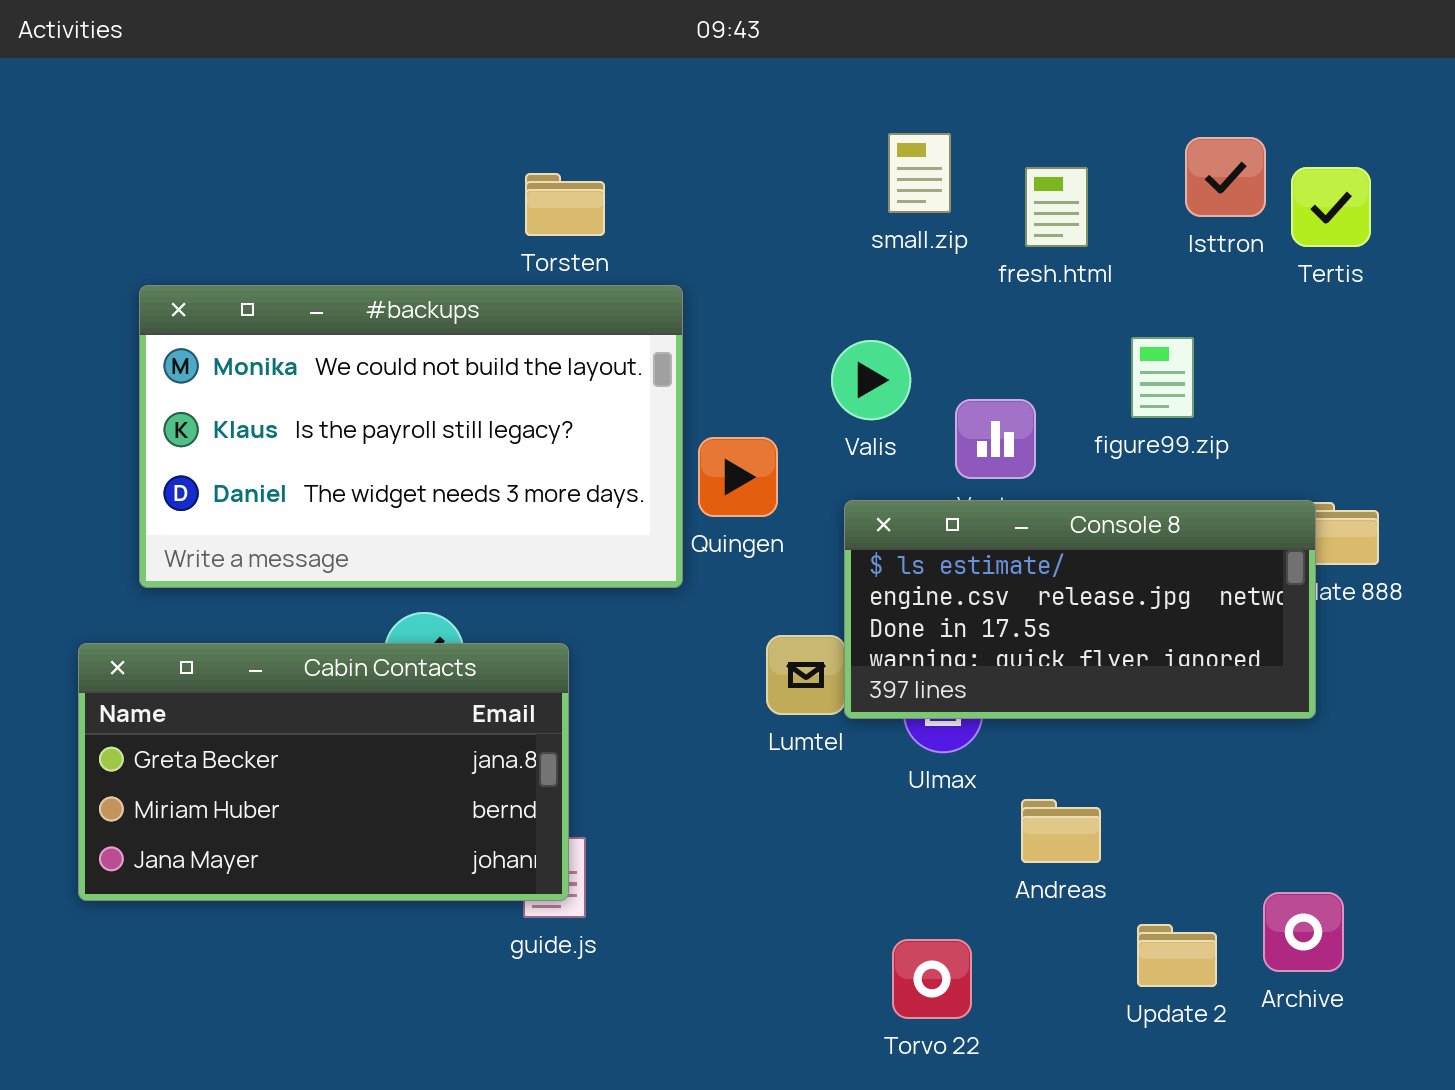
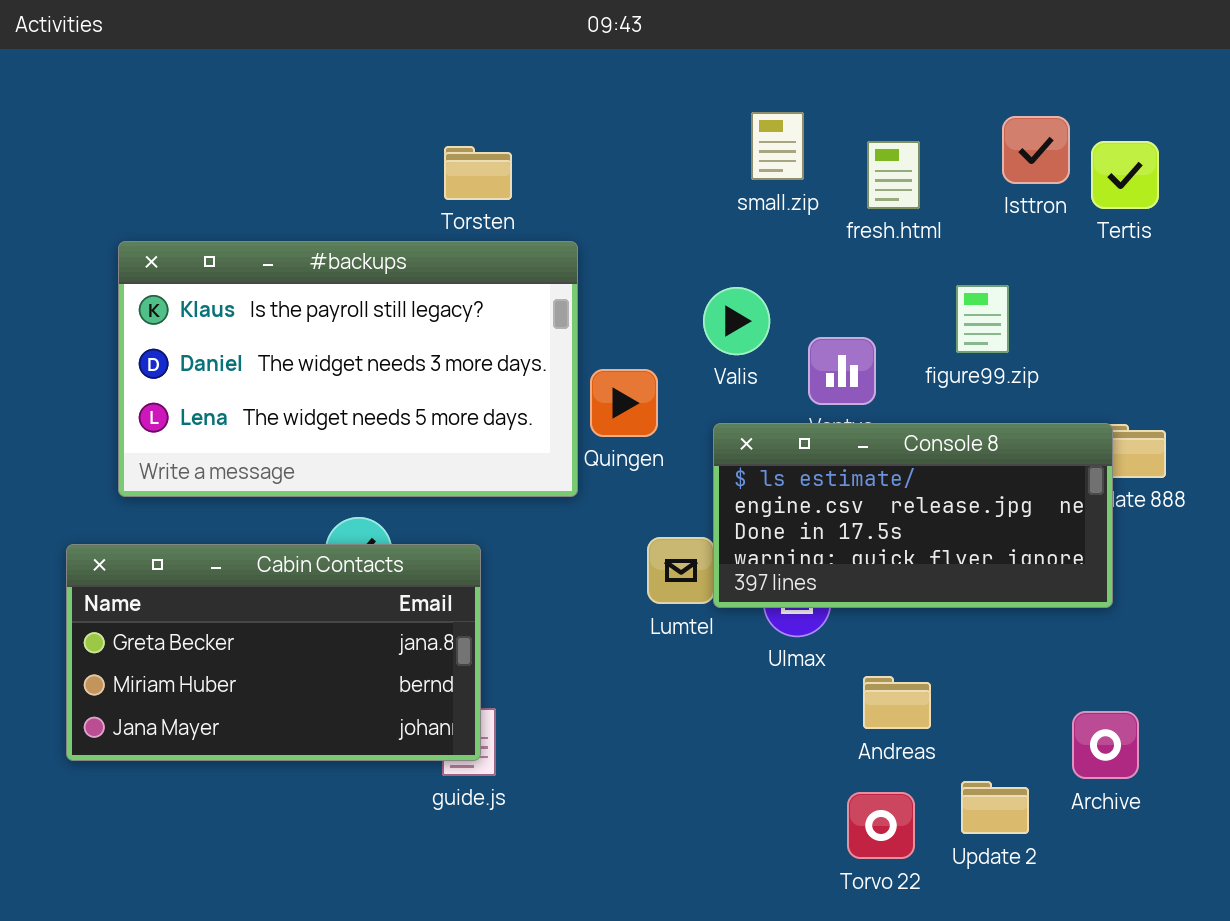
#backups: [139,285,683,588] -> [118,241,578,497], scrolled down 1 row
Archive: [1263,892,1344,972] -> [1072,711,1139,779], moved
Torvo 22: [892,939,972,1019] -> [847,792,915,859], moved

